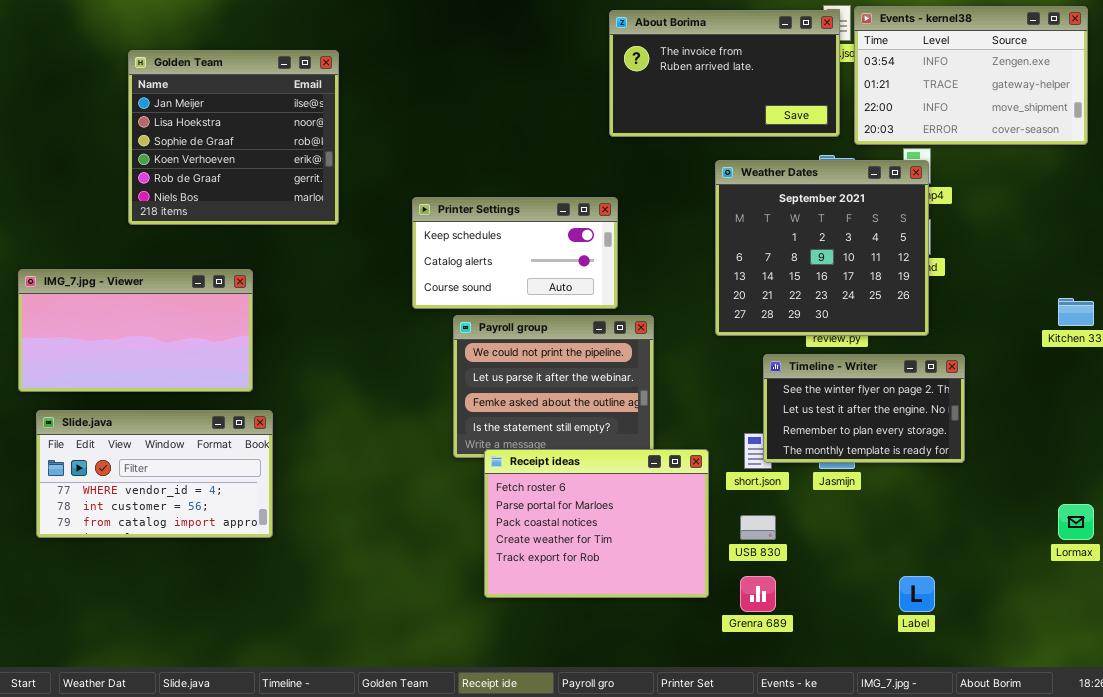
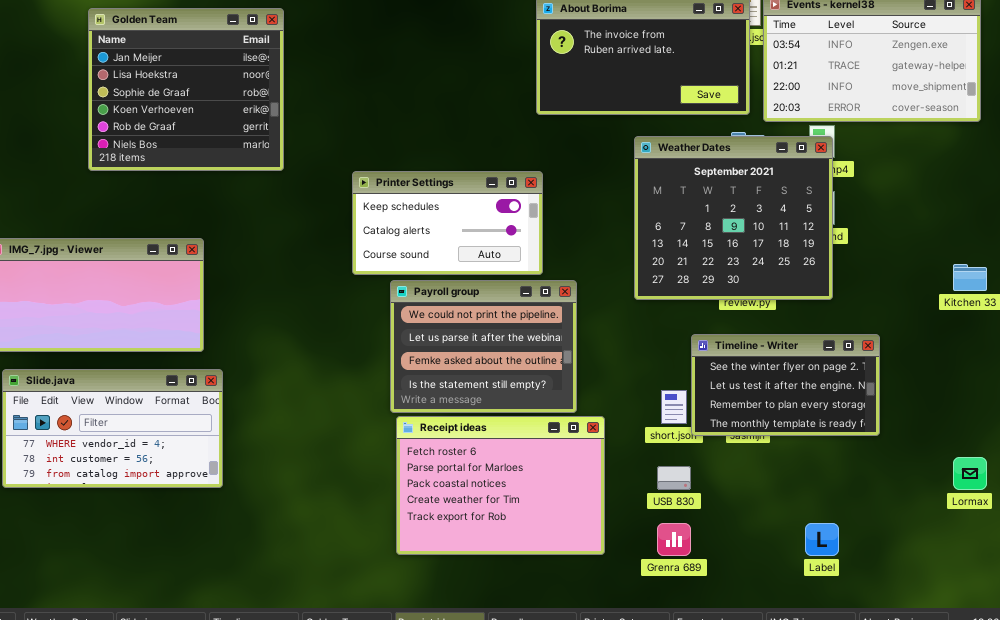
Golden Team: [128,50,339,225] -> [88,8,284,171], moved
Timeline - Writer: [763,354,965,463] -> [691,334,880,436], moved
Receipt ideas: [484,449,709,598] -> [396,416,605,555], moved

